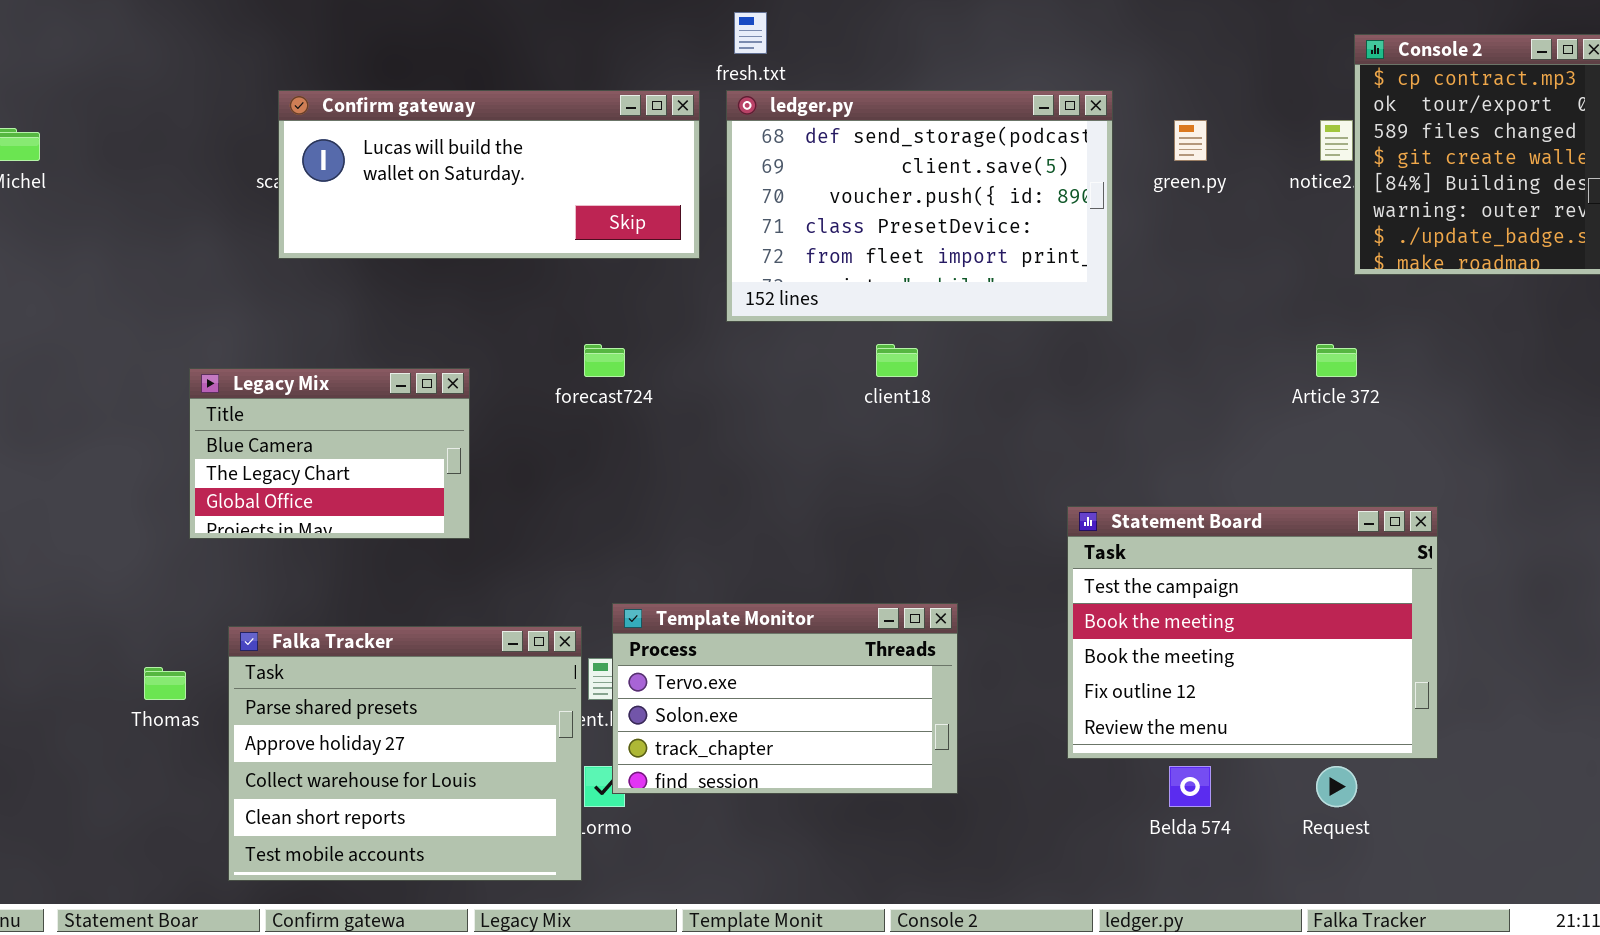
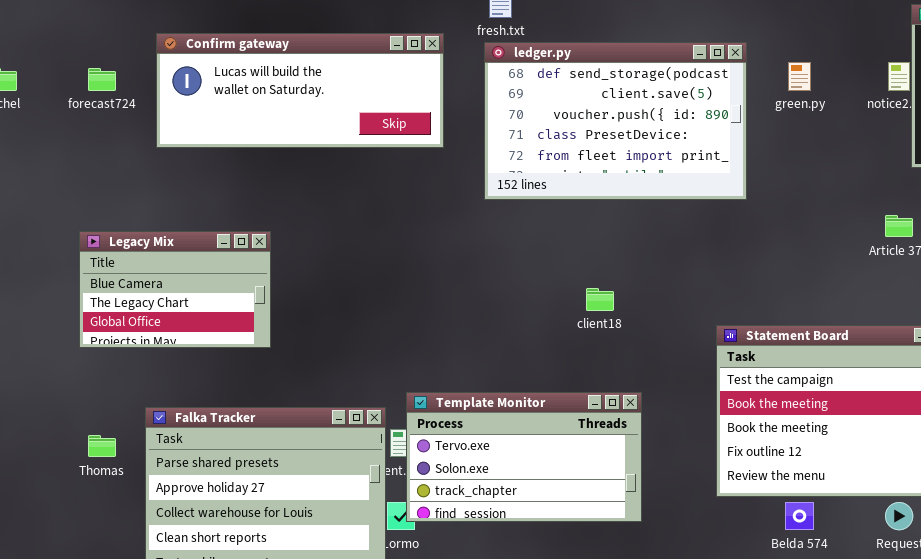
Confirm gateway: [278,90,700,259] -> [156,33,444,148], moved
forecast724: [584,344,625,377] -> [88,68,116,91], moved
client18: [876,344,918,377] -> [586,288,614,311], moved
Legacy Mix: [189,368,470,539] -> [79,231,271,348], moved

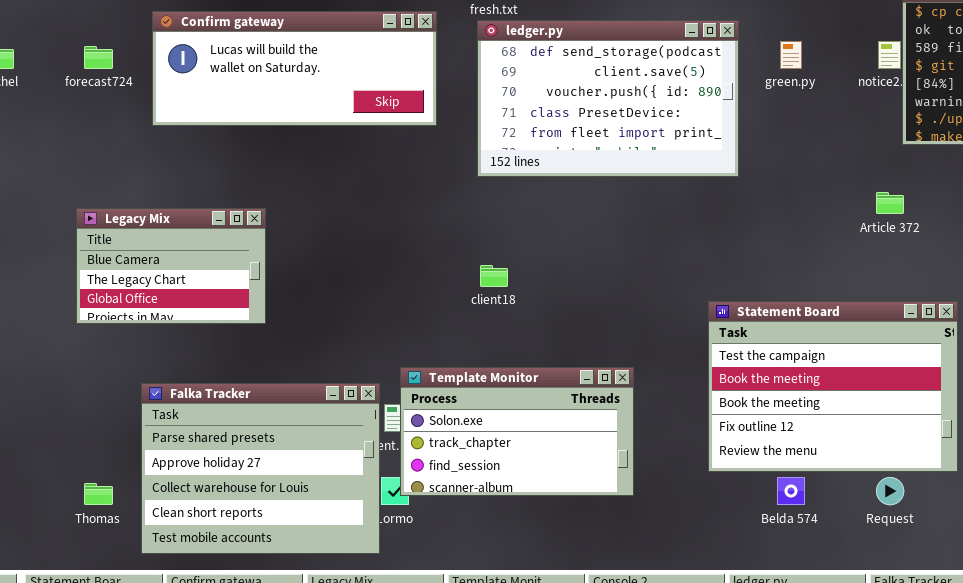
client18: [586,288,614,311] -> [480,265,508,287], moved
Template Monitor: [406,392,642,522] -> [400,367,634,496], scrolled down 1 row
Thomas: [88,435,116,457] -> [84,483,113,505], moved

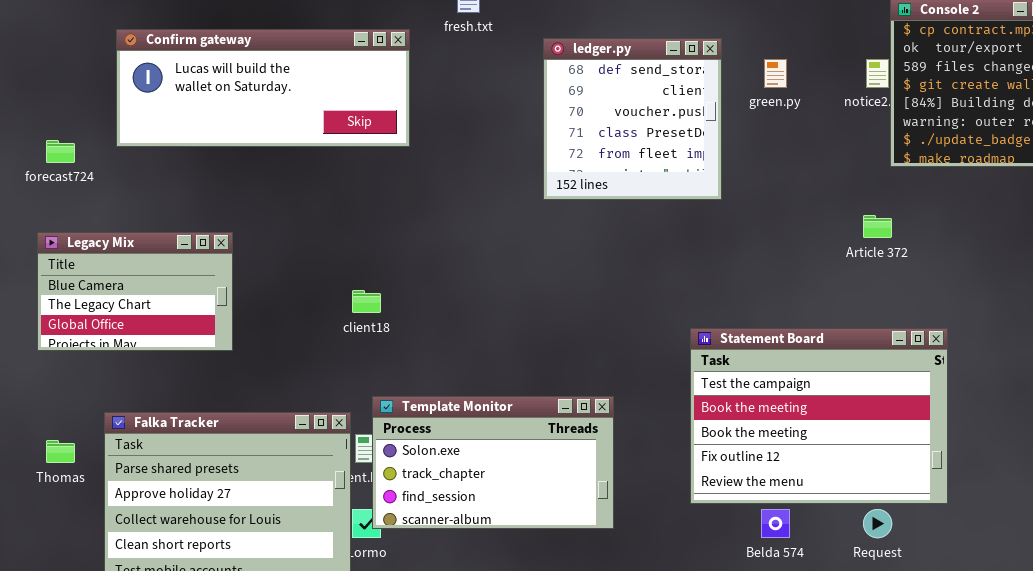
ledger.py: [477,20,739,177] -> [543,38,722,200], resized
forecast724: [84,46,113,69] -> [46,140,75,163], moved
client18: [480,265,508,287] -> [352,290,381,313], moved
Thomas: [84,483,113,505] -> [46,440,75,463], moved

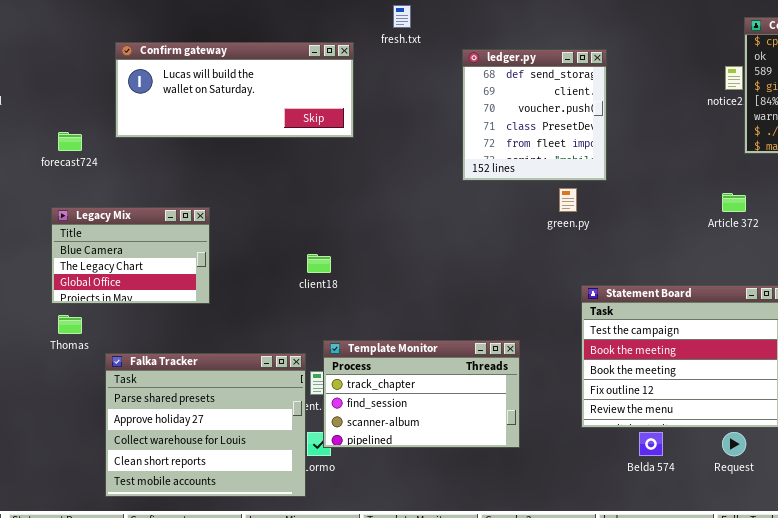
green.py: [764,59,787,88] -> [559,188,577,212], moved
Template Monitor: [372,396,614,529] -> [323,340,520,448], scrolled down 1 row
Thomas: [46,440,75,463] -> [58,315,82,334], moved

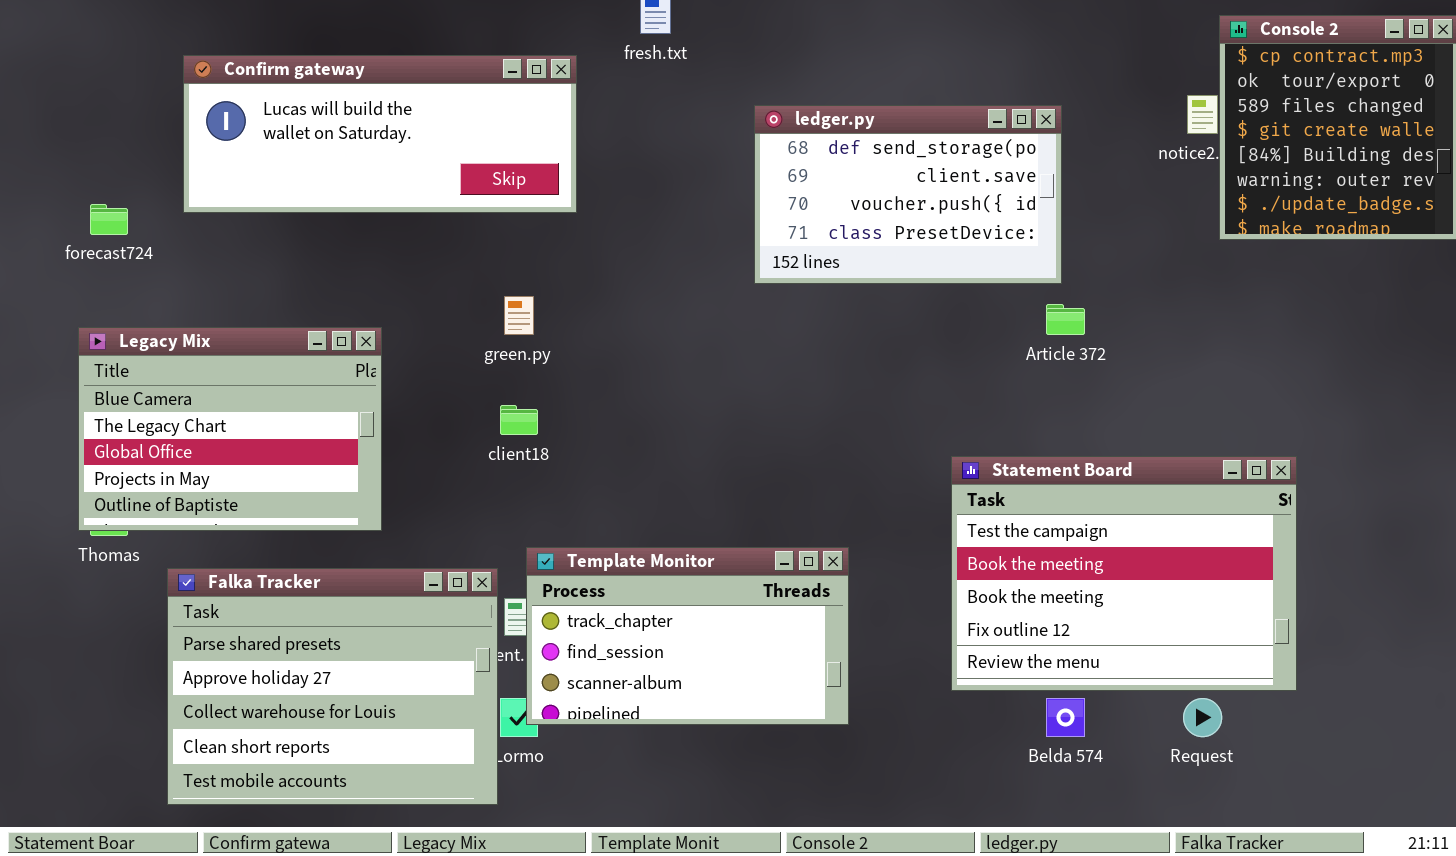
ledger.py: [462,49,607,181] -> [754,105,1062,284], resized
green.py: [559,188,577,212] -> [504,296,534,335], moved
Article 372: [722,193,746,212] -> [1046,304,1085,335], moved
Legacy Mix: [51,207,210,304] -> [78,327,382,531], resized

